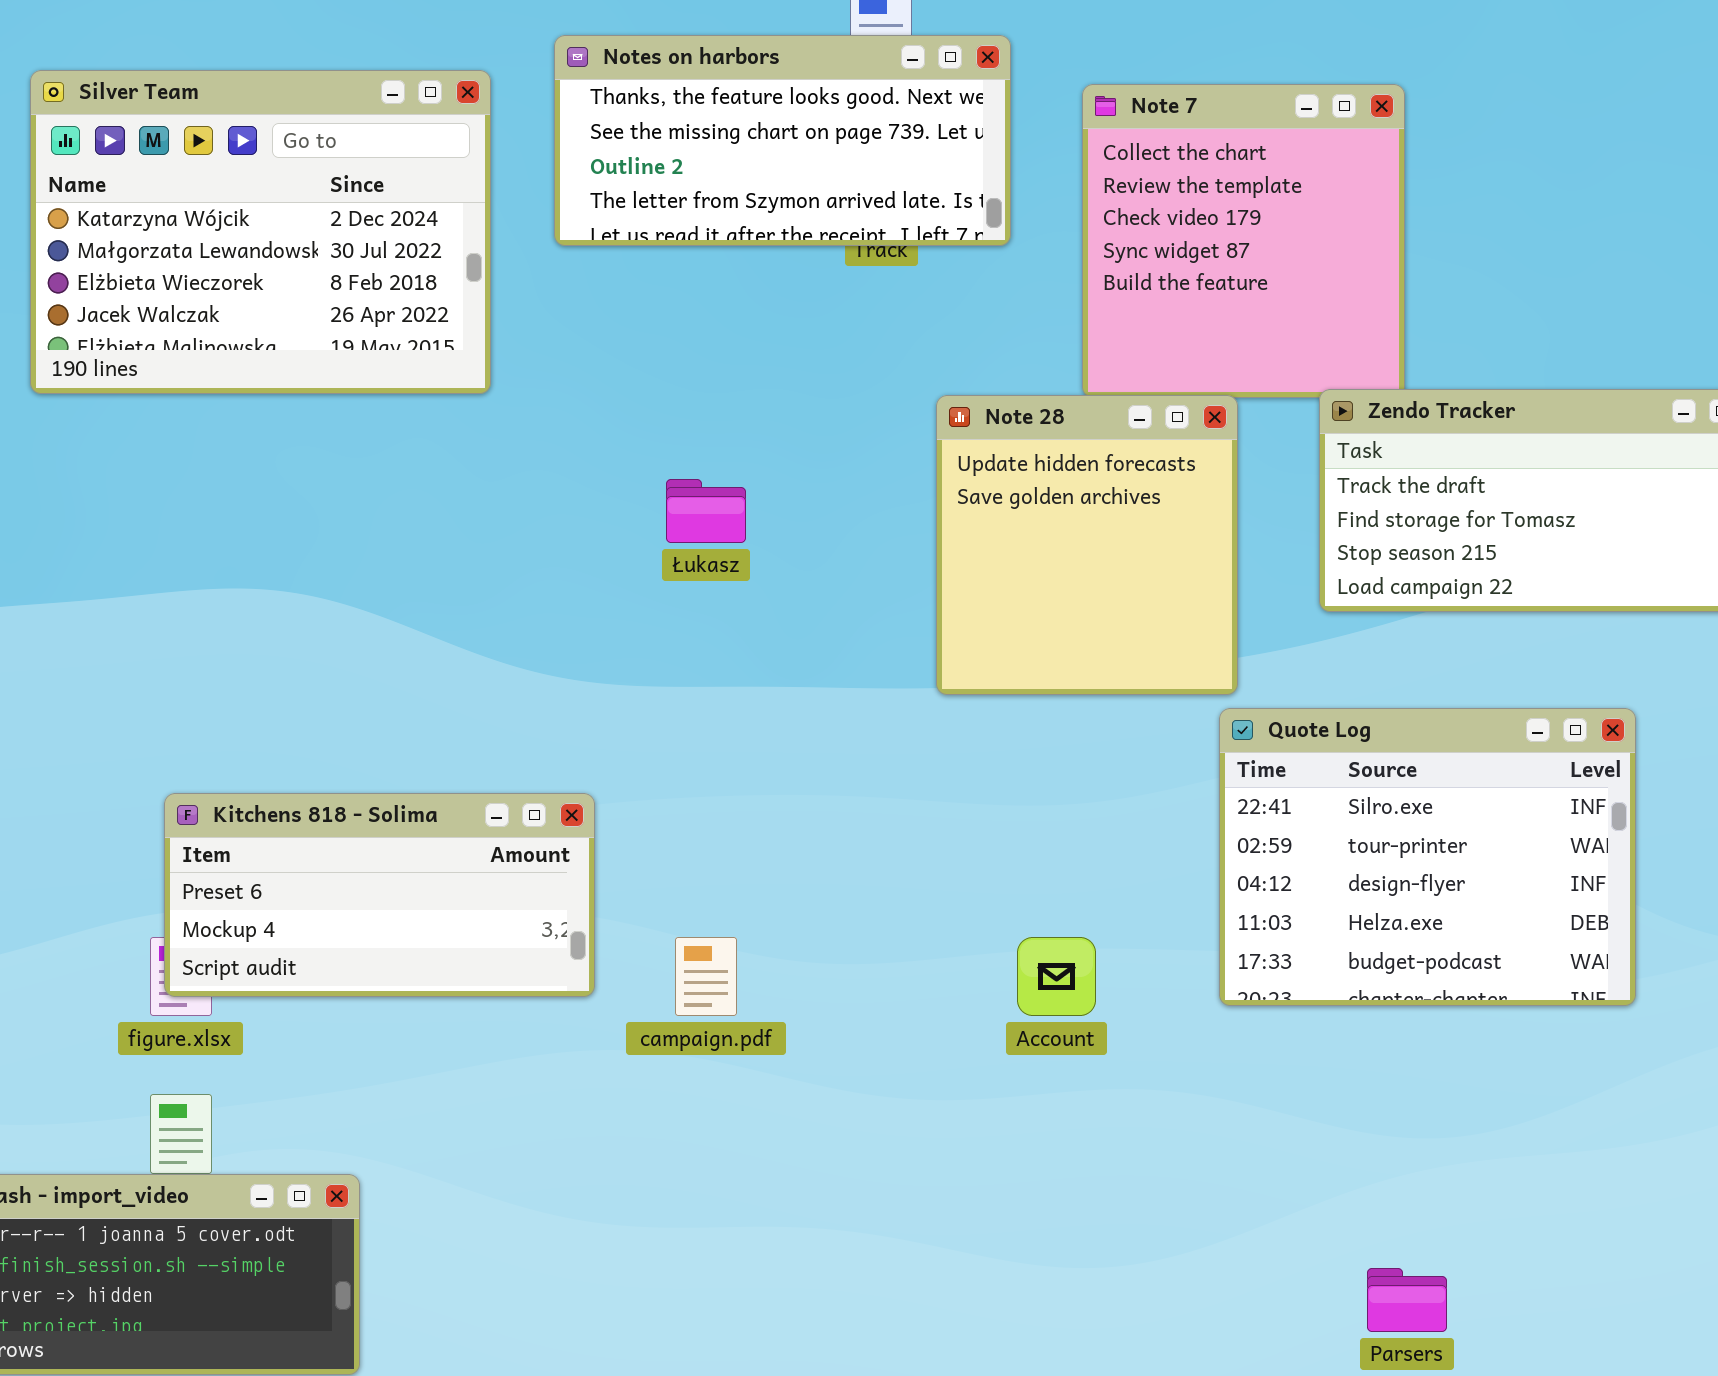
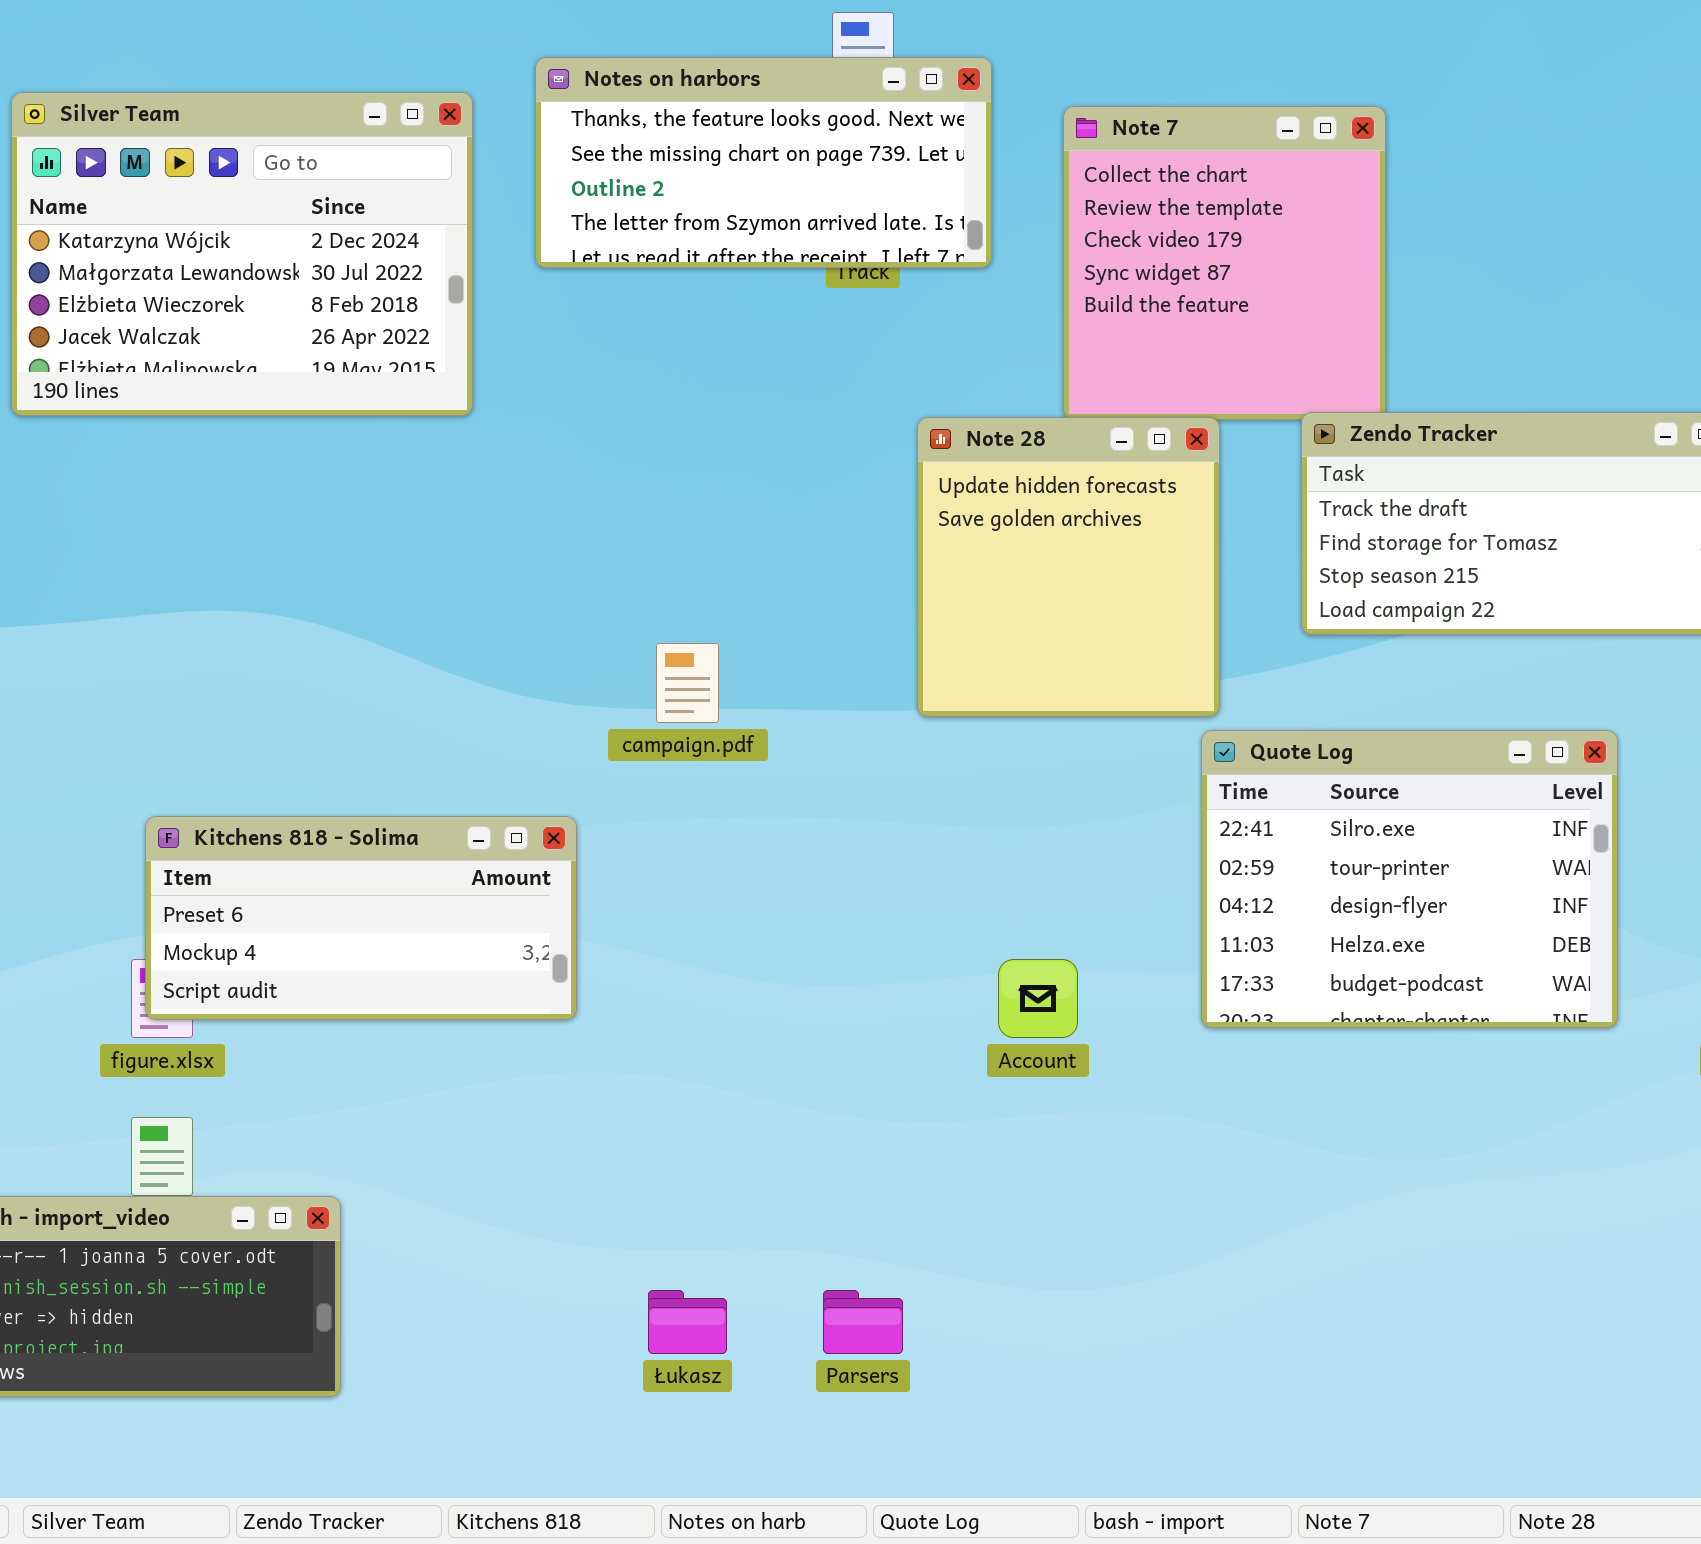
Łukasz: [666,479,746,543] -> [648,1290,727,1354], moved
campaign.pdf: [675,937,737,1016] -> [656,643,719,723], moved
Parsers: [1367,1268,1447,1332] -> [823,1290,903,1354], moved

